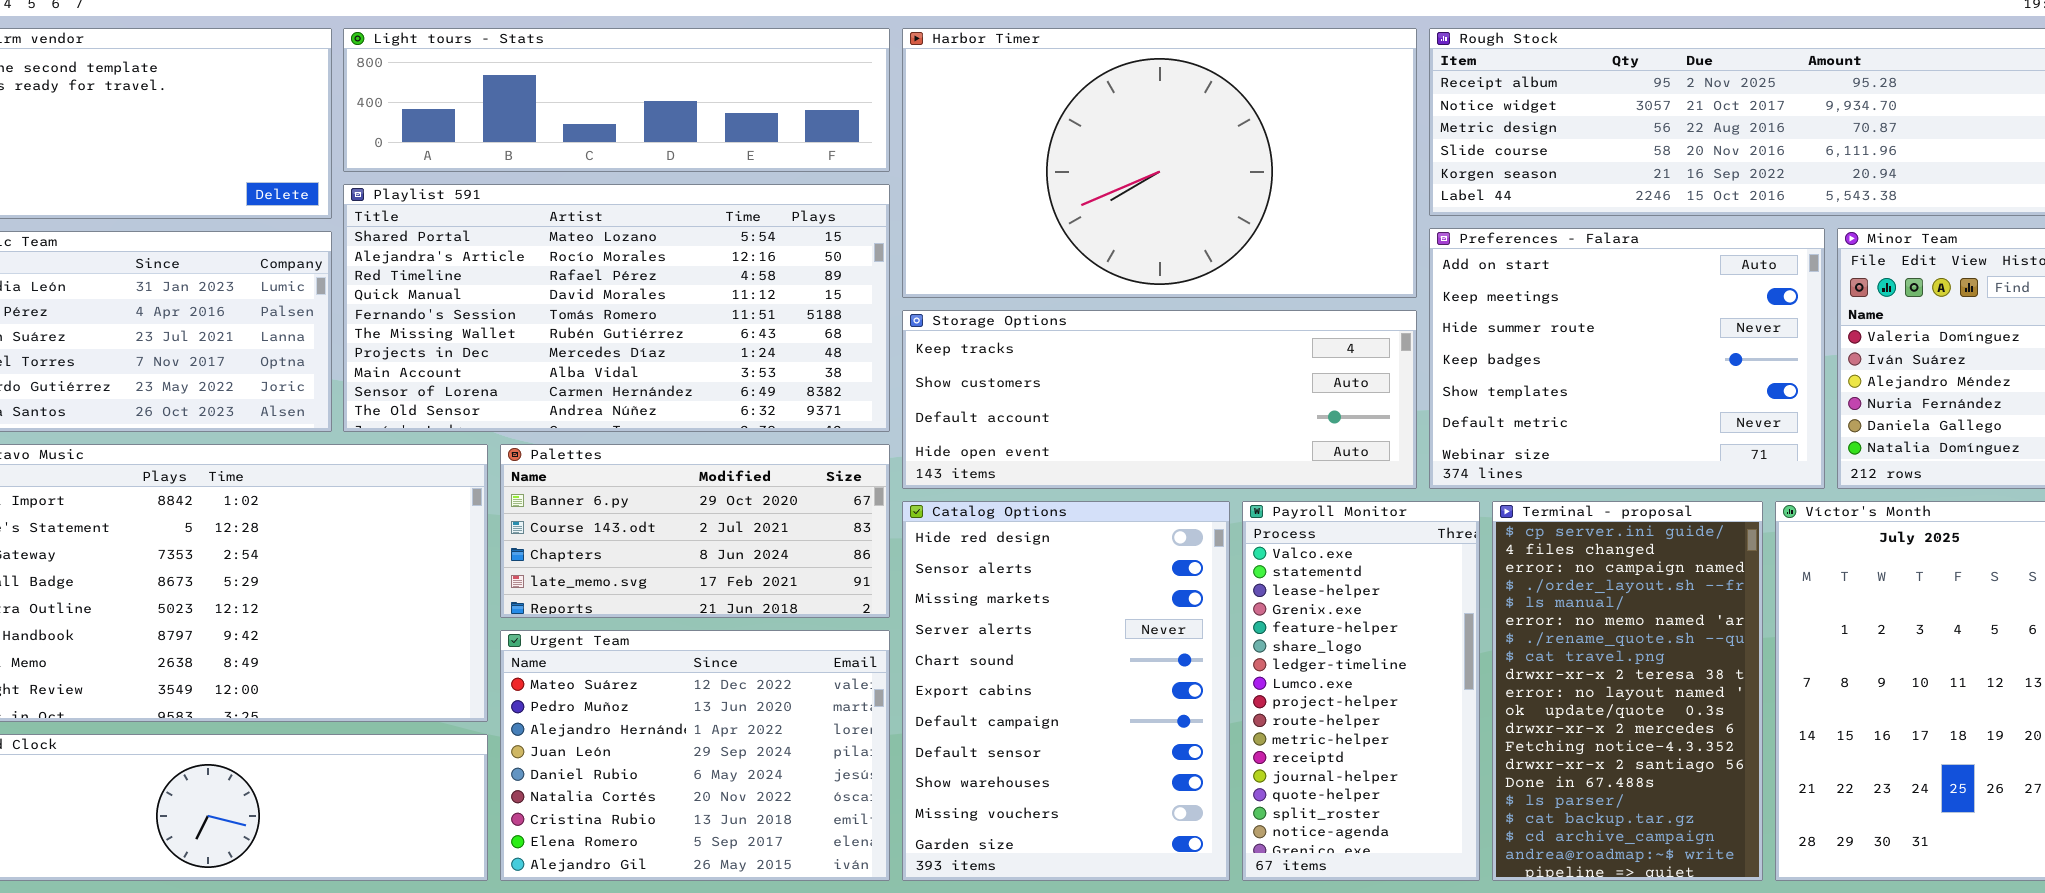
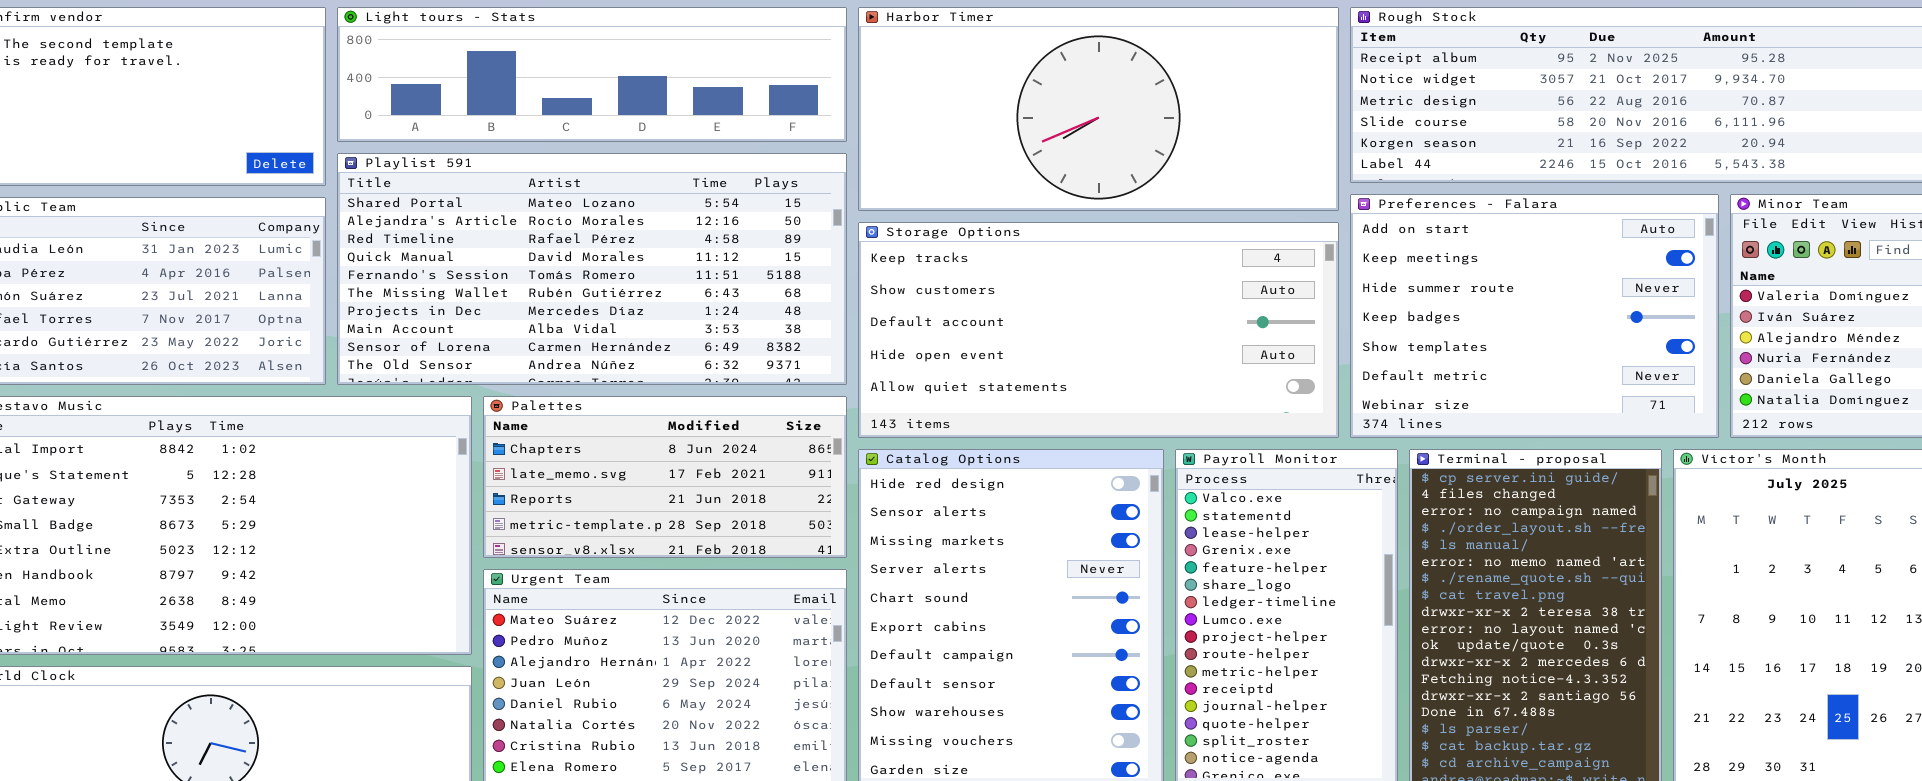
Harbor Timer: [902,28,1417,298] -> [858,7,1339,211], resized
Storage Options: [902,310,1417,489] -> [858,222,1339,438], resized
Palettes: [500,444,890,618] -> [483,396,847,558], scrolled down 2 rows

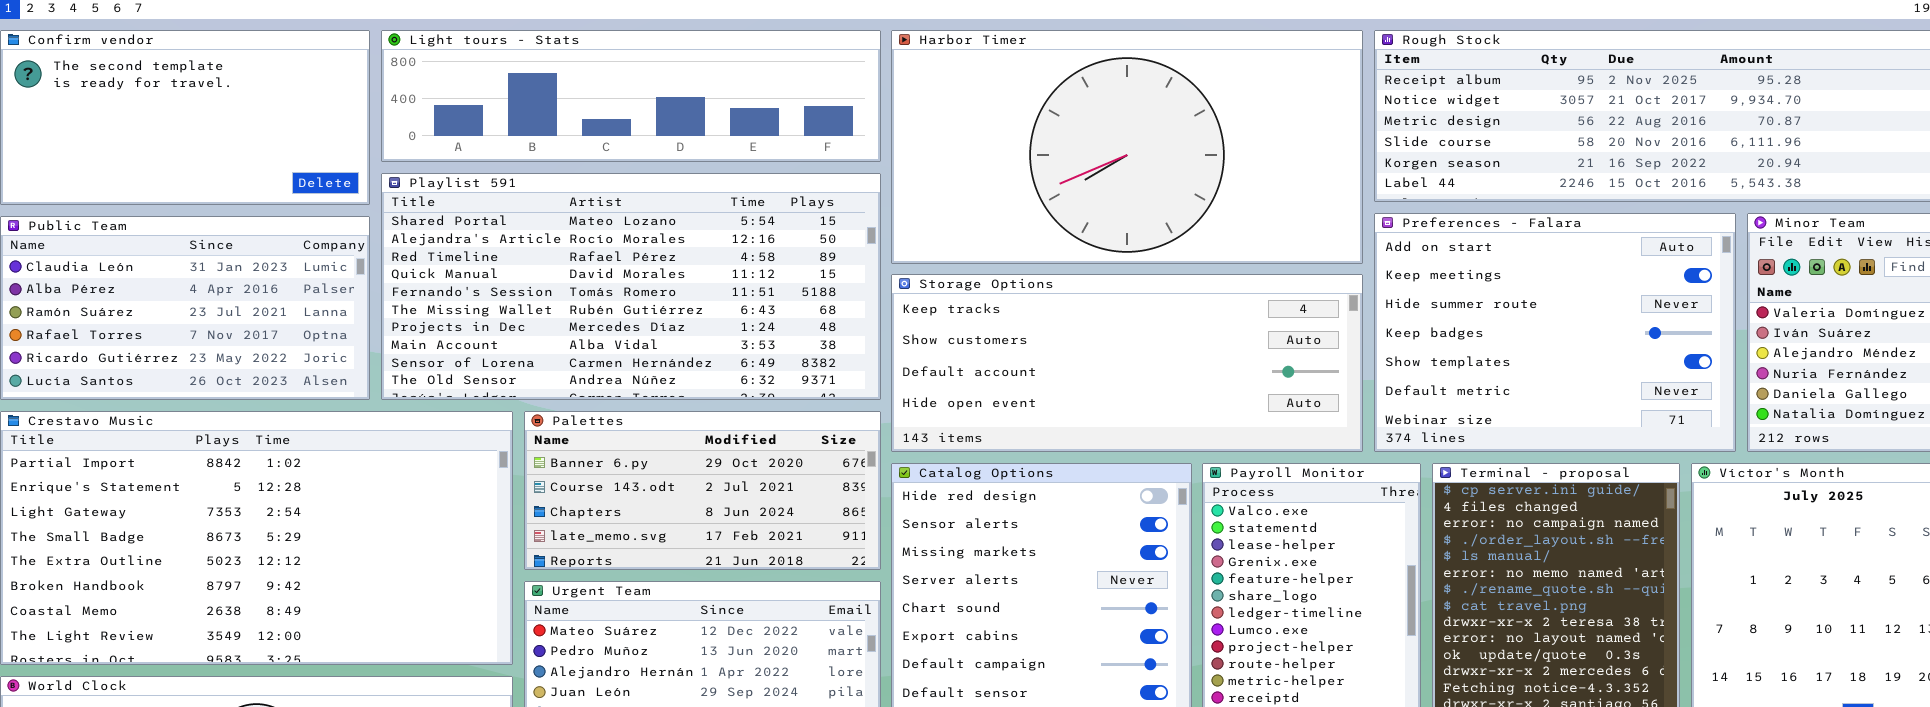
Harbor Timer: [858,7,1339,211] -> [891,30,1363,264], resized
Storage Options: [858,222,1339,438] -> [891,274,1363,452], resized
Palettes: [483,396,847,558] -> [524,411,881,570], scrolled up 2 rows

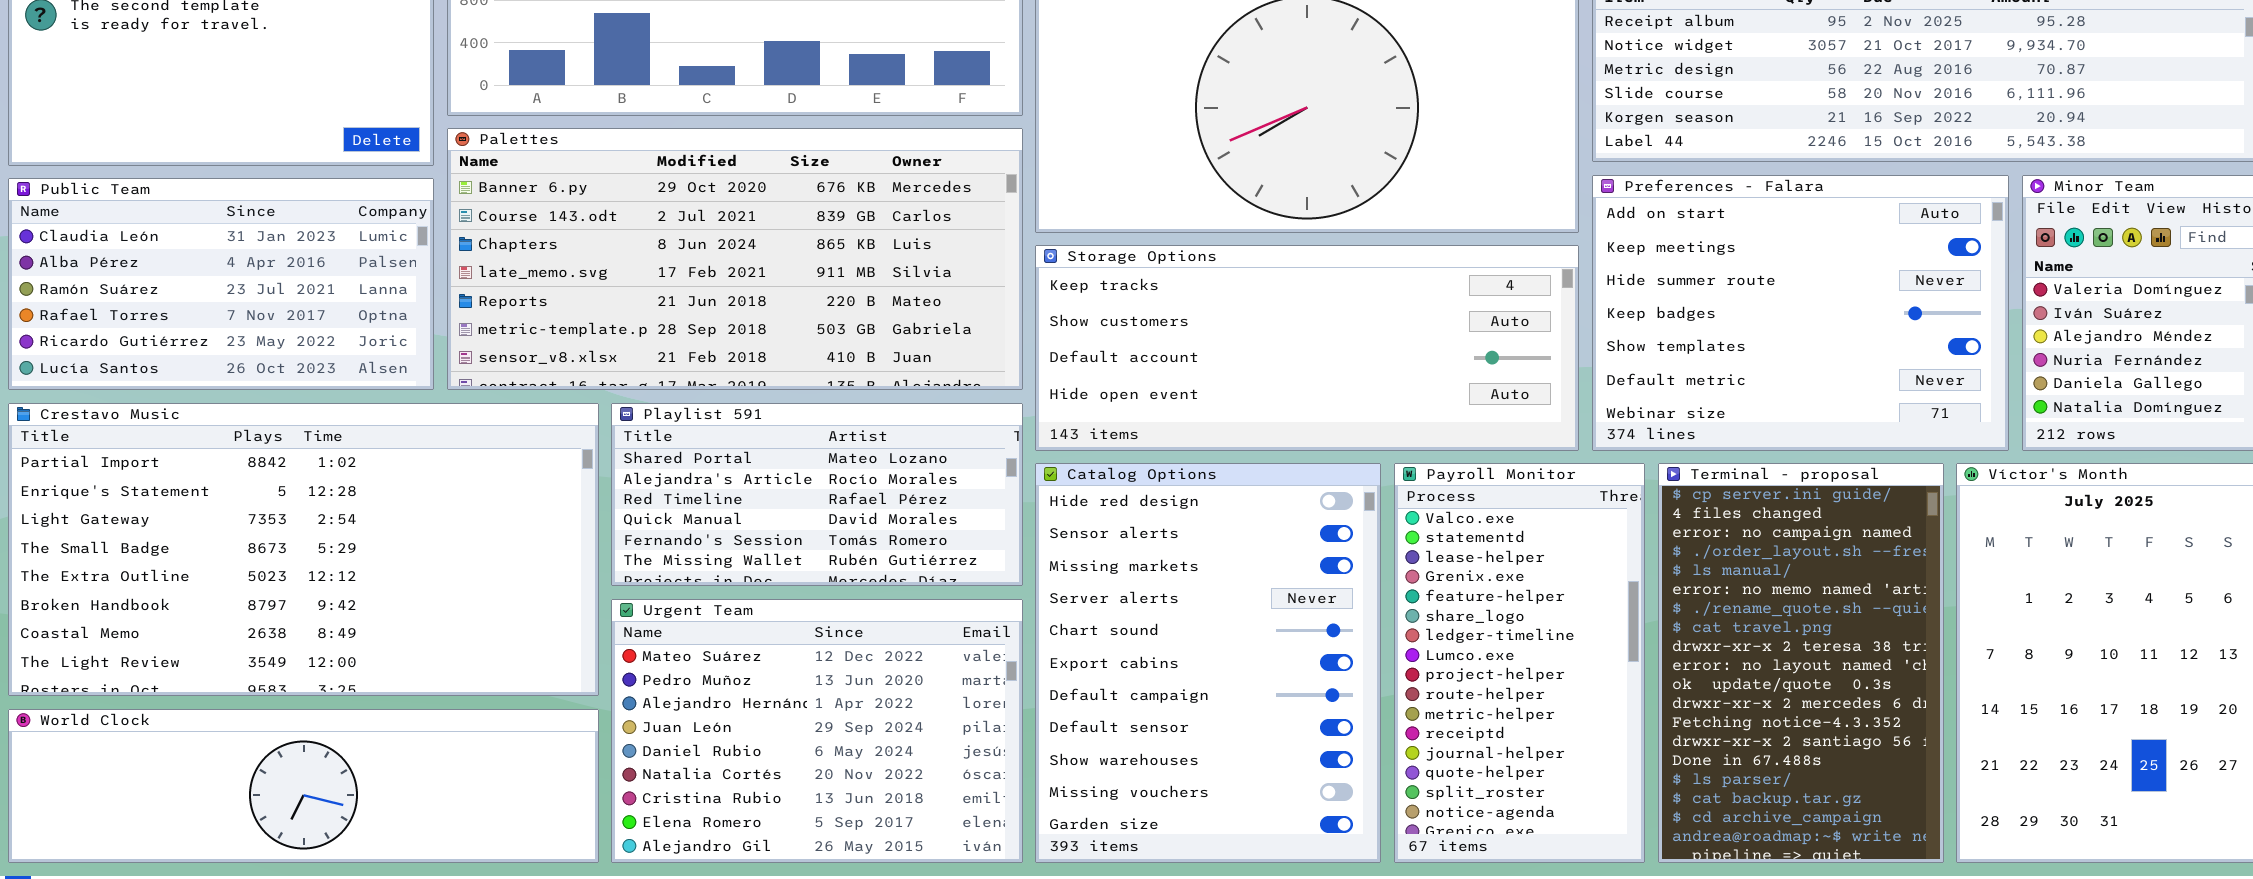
Playlist 591: [381,173,881,400] -> [611,403,1023,586], moved, resized
Palettes: [524,411,881,570] -> [447,128,1023,390], moved, resized

